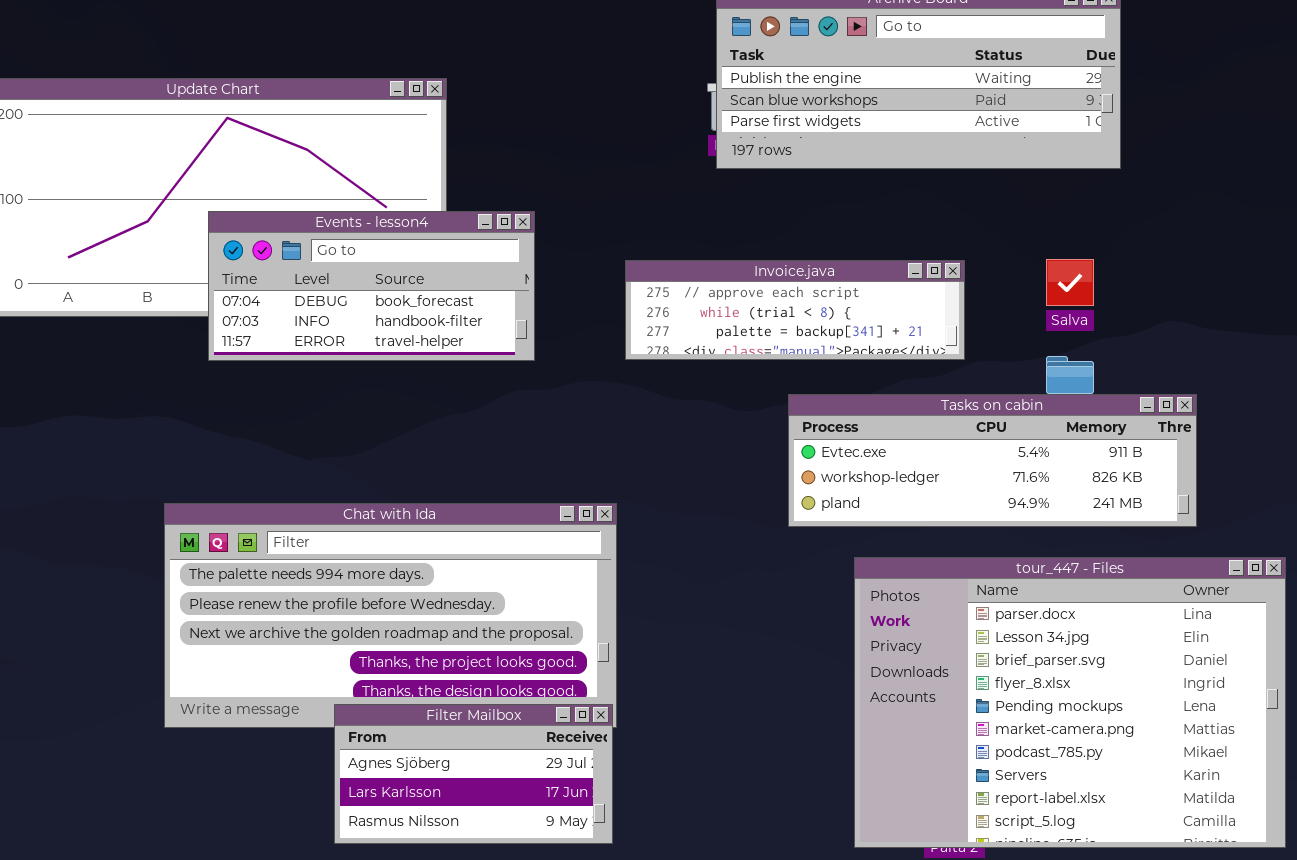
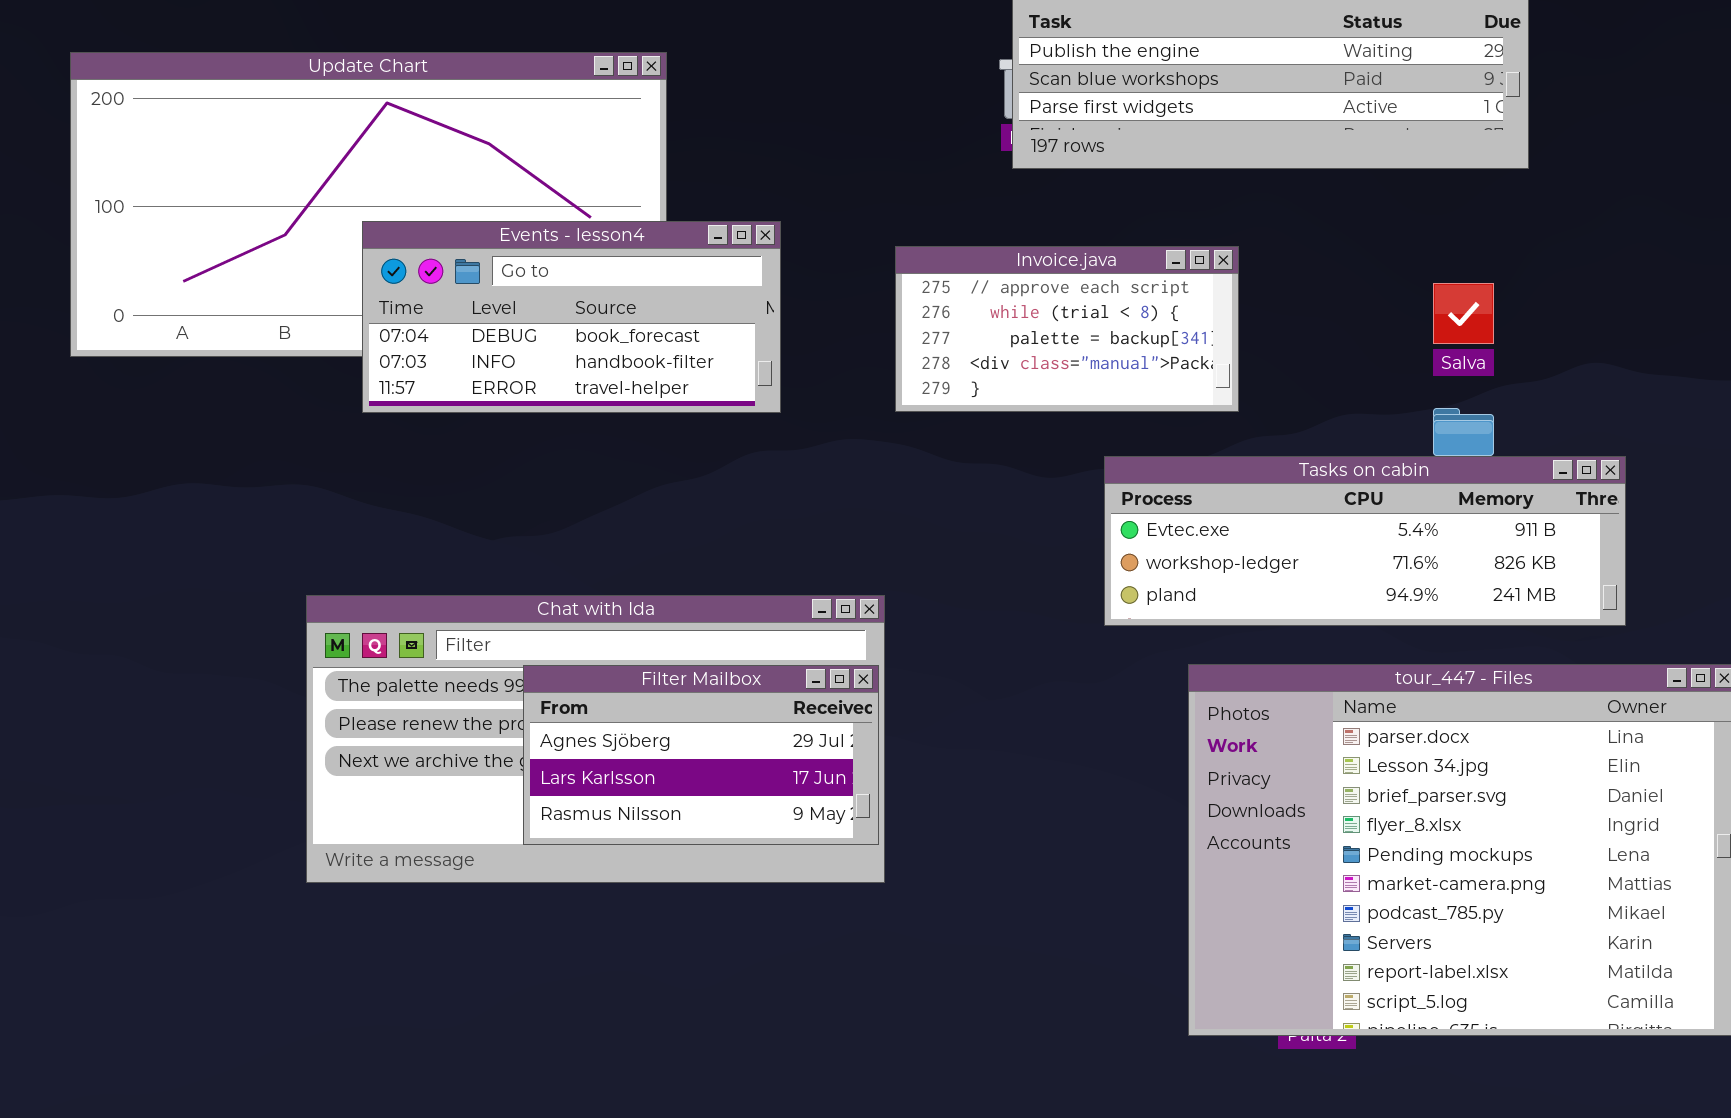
Invoice.java: [625,260,965,360] -> [895,246,1239,412], resized
Filter Mailbox: [334,704,613,844] -> [523,665,879,845], moved

